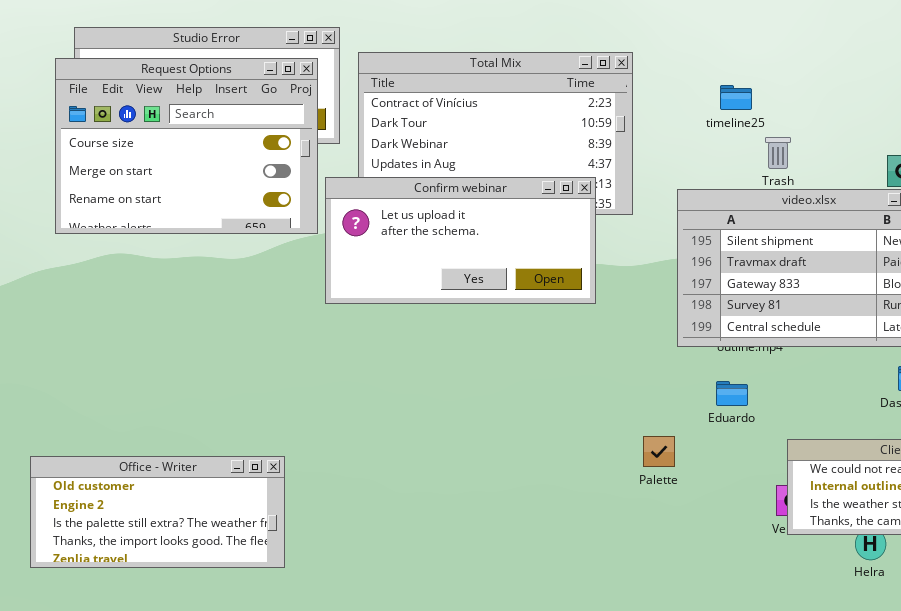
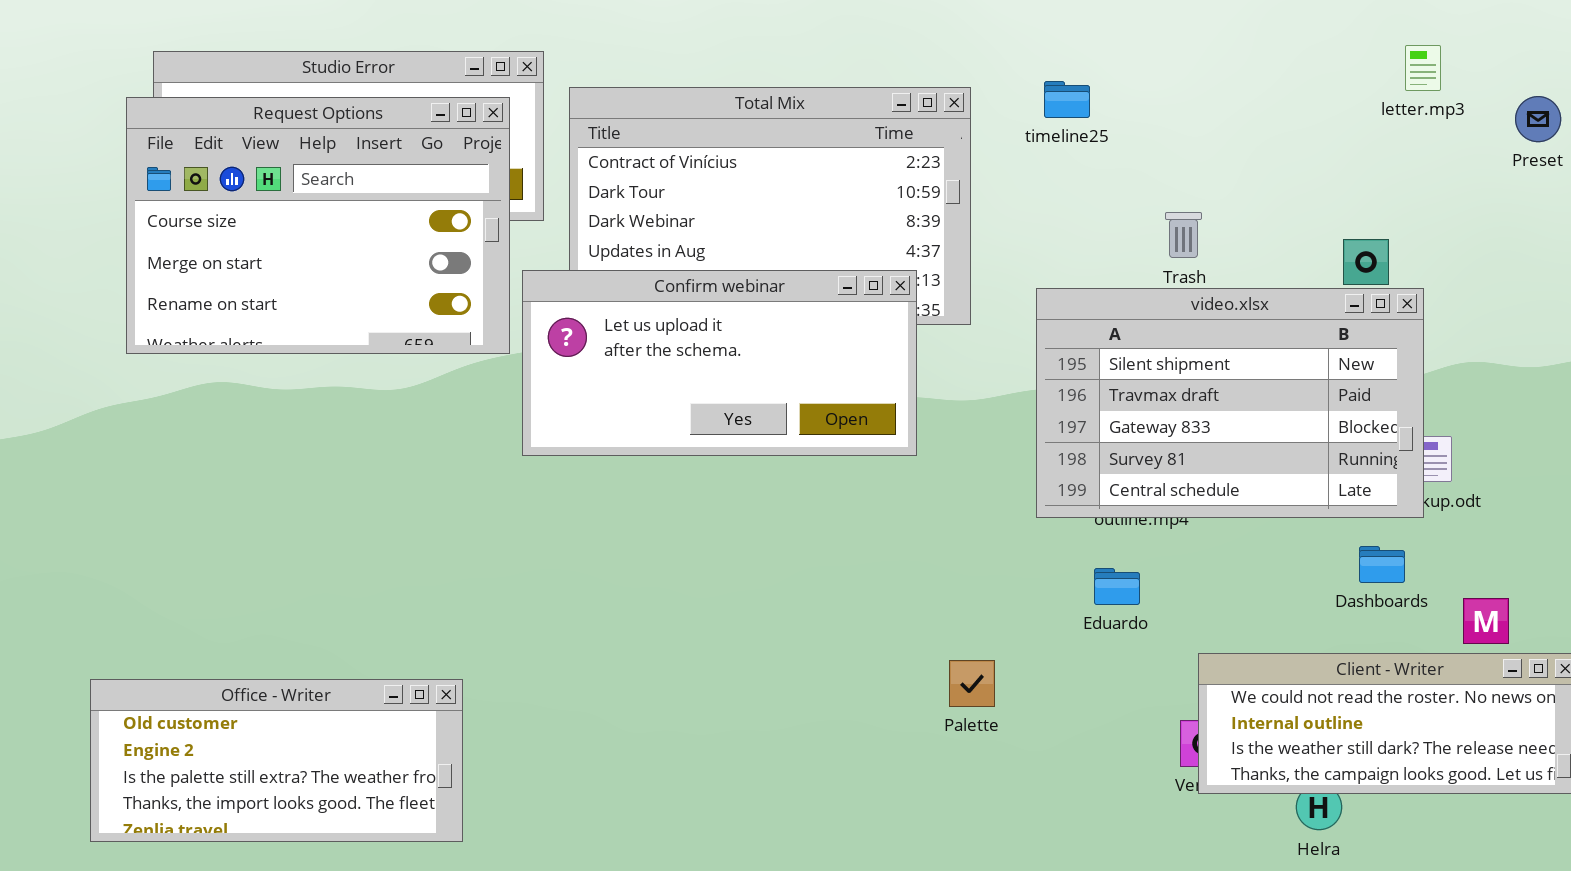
timeline25: [720,85,752,110] -> [1044,81,1090,118], moved
Palette: [643,436,675,467] -> [949,660,995,707], moved

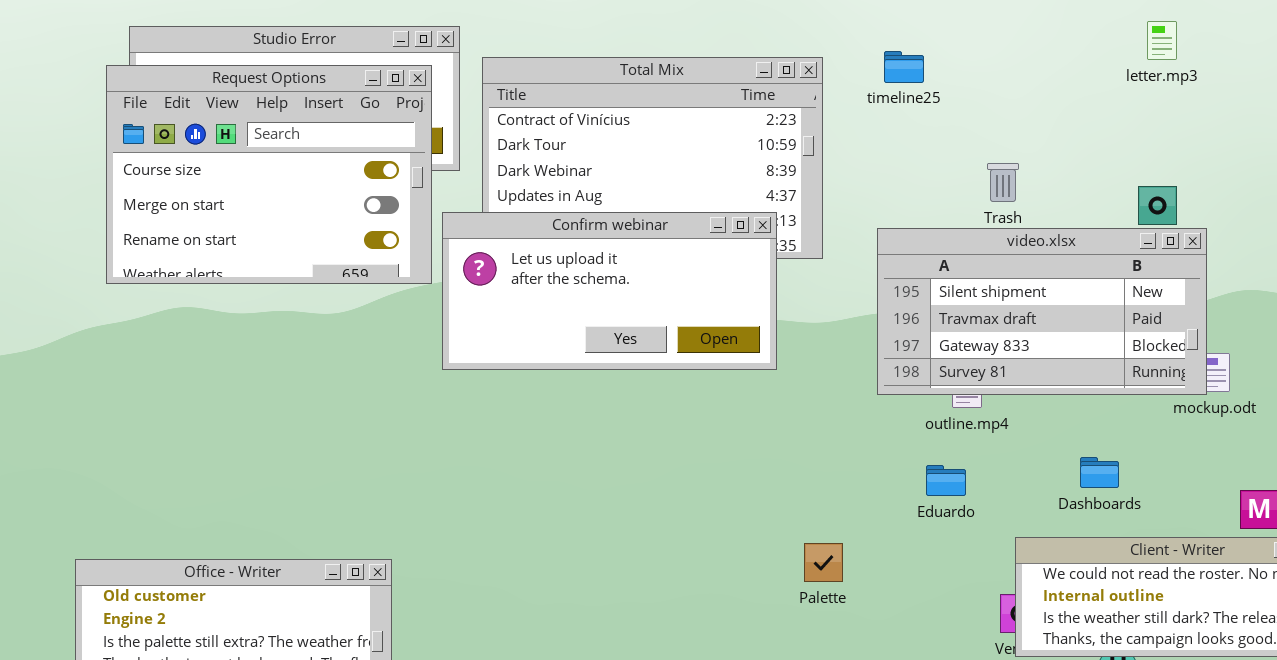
letter.mp3: [1405,45,1441,91] -> [1147,21,1177,60], moved
video.xlsx: [1036,288,1424,518] -> [877,228,1207,395], resized
Dashboards: [1359,546,1405,583] -> [1080,457,1119,488], moved

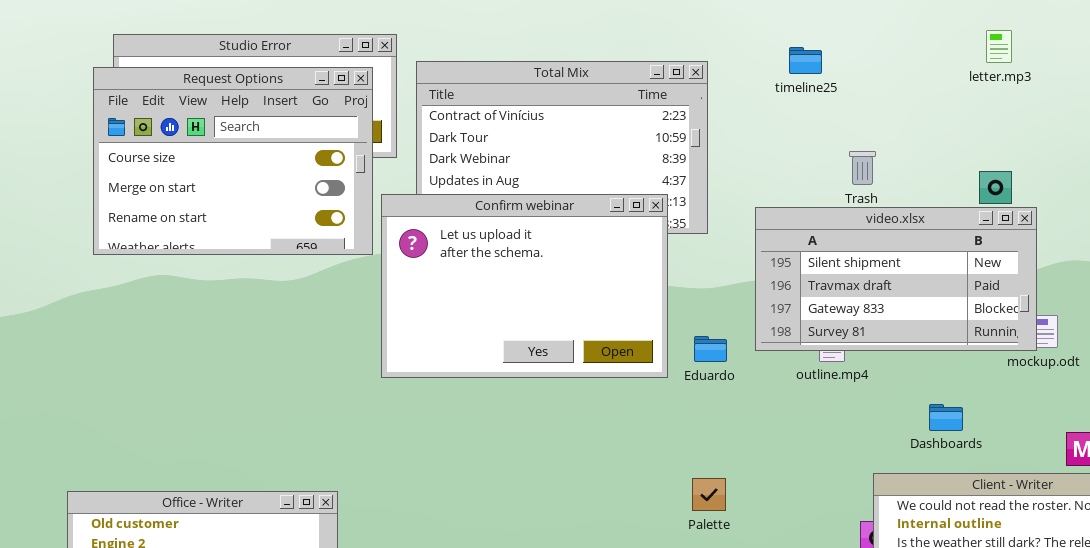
timeline25: [884,51,924,83] -> [789,47,822,74], moved
Confirm webinar: [442,212,777,370] -> [381,194,668,378], resized
Eduardo: [926,465,966,496] -> [694,336,727,362], moved

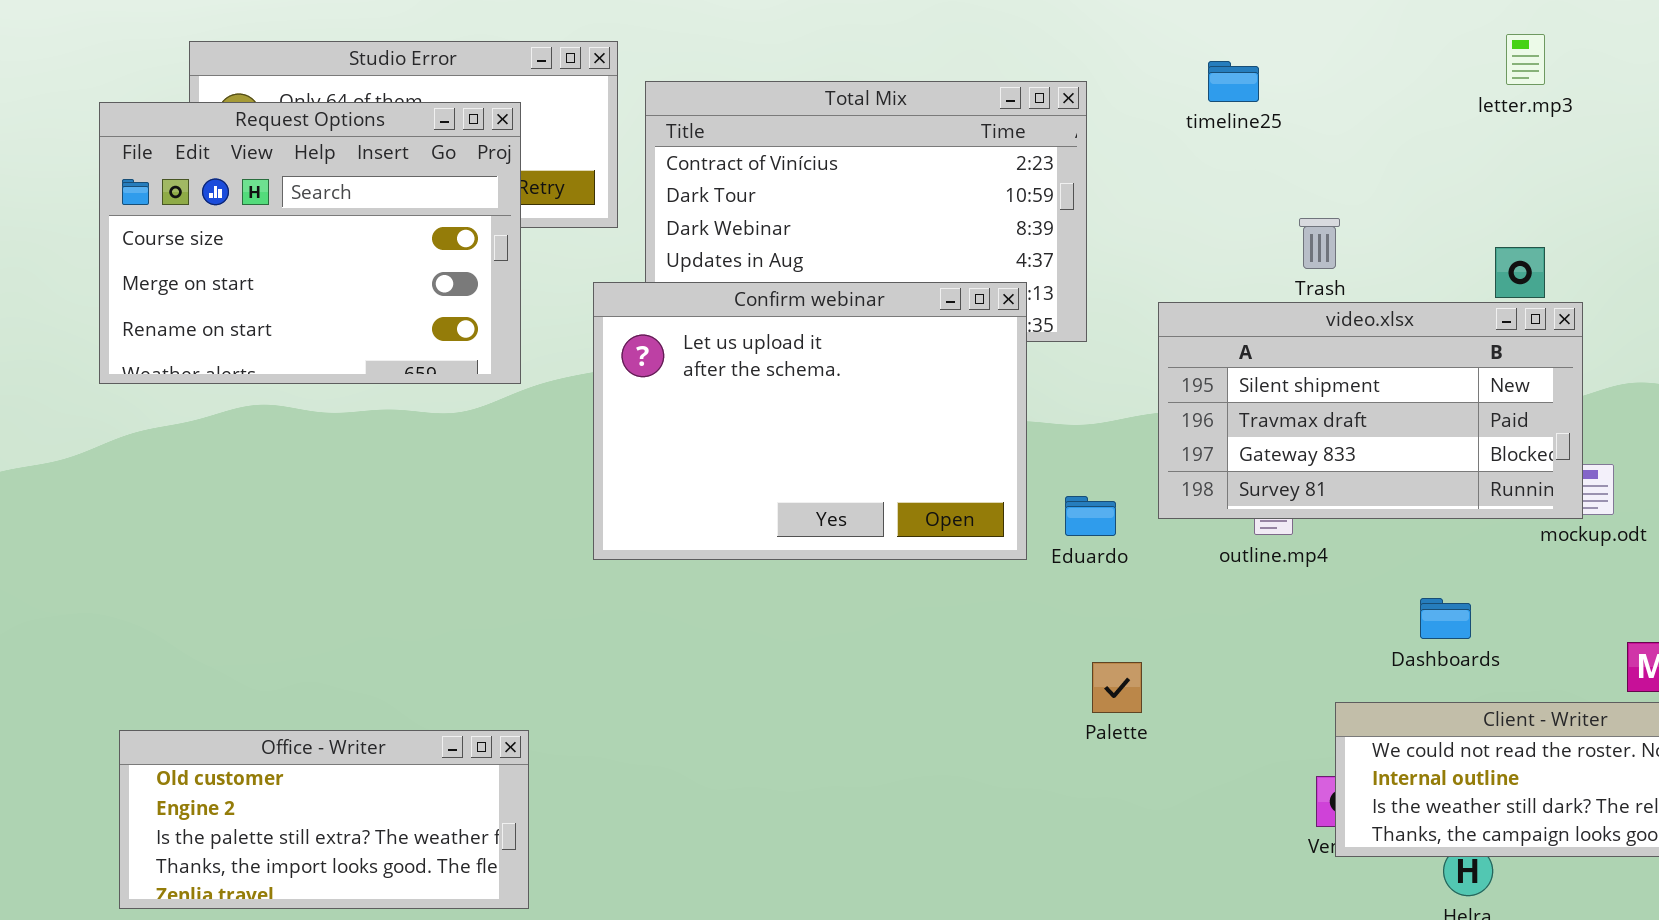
Request Options: [93,67,373,255] -> [99,102,521,384], moved
Palette: [692,478,726,511] -> [1092,662,1142,713], moved

